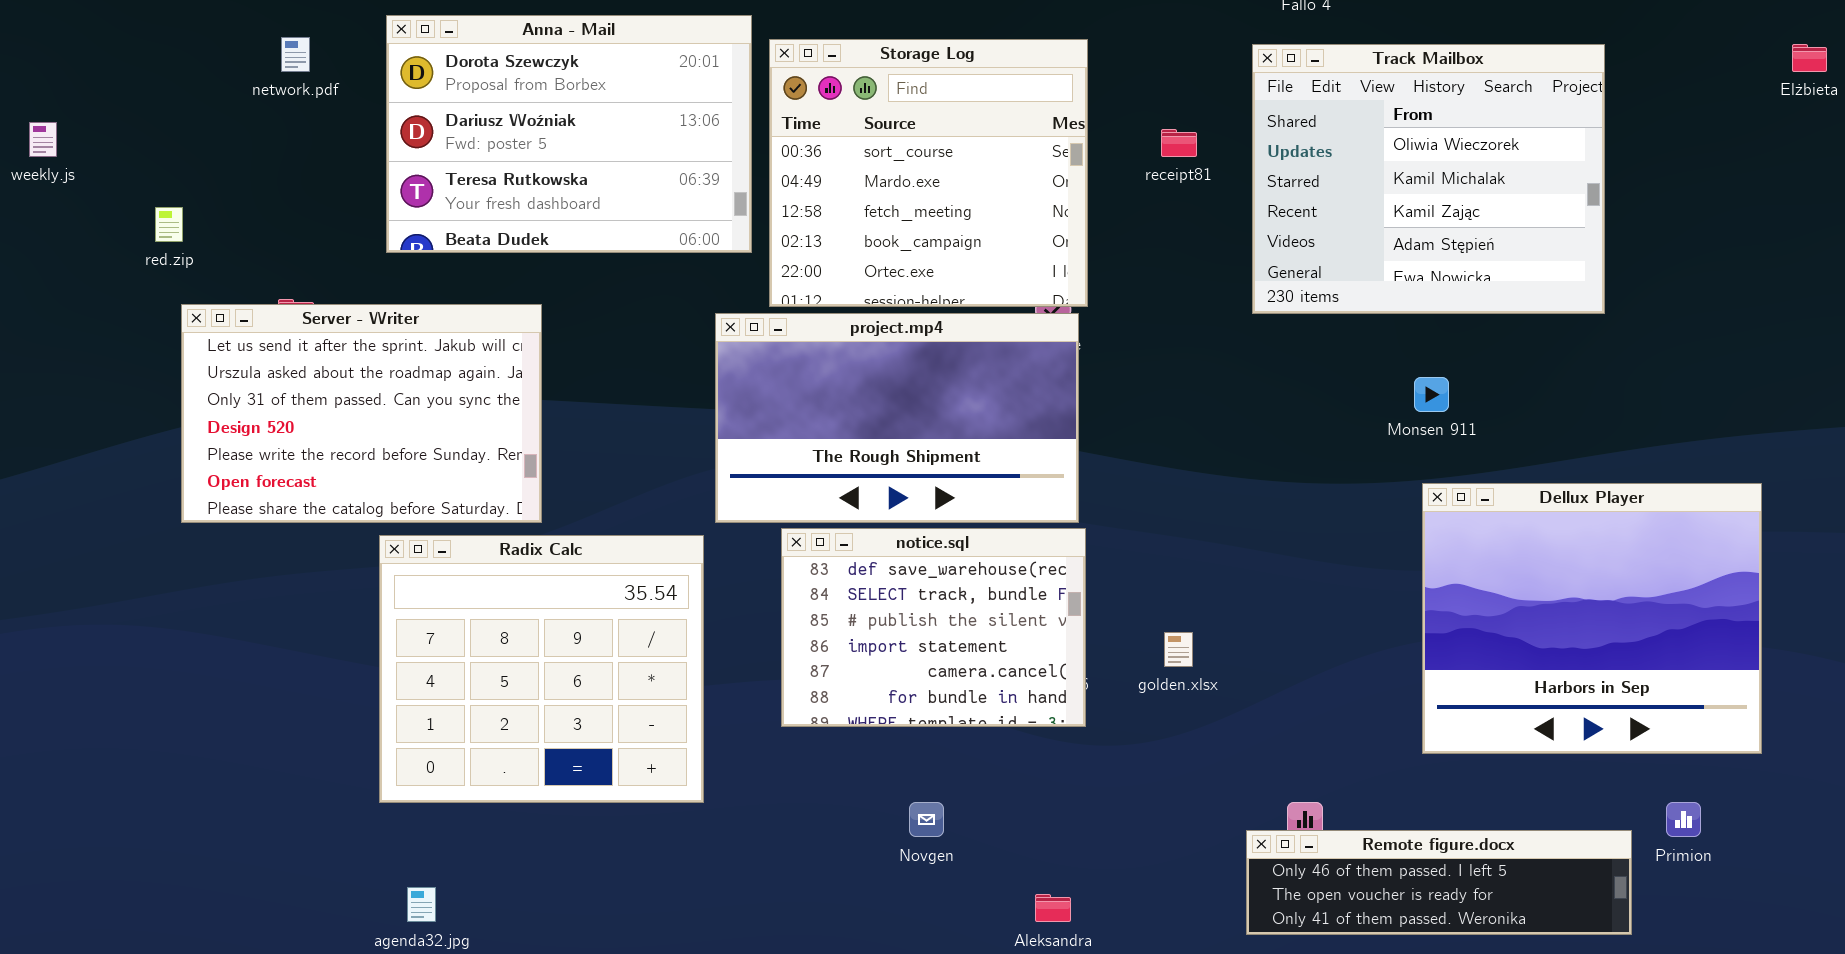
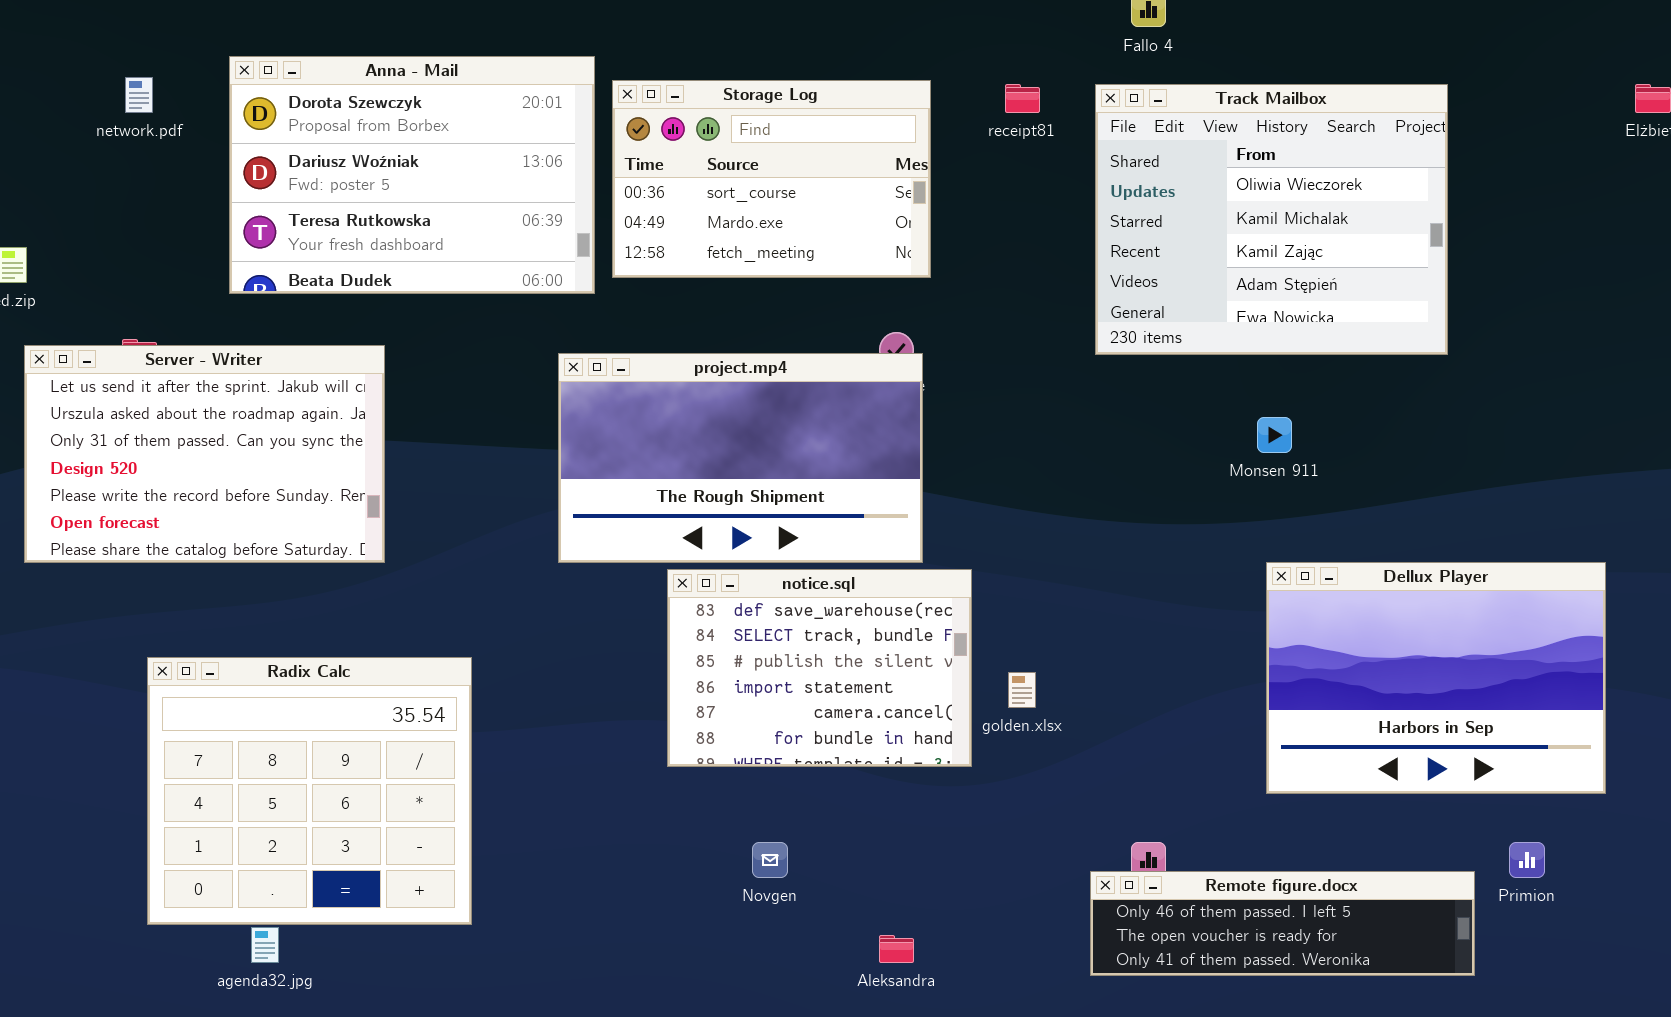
Storage Log: [769,39,1088,307] -> [612,80,931,278], resized
receipt81: [1161,129,1197,157] -> [1005,84,1040,113], moved
Dellux Player: [1422,483,1762,754] -> [1266,562,1606,794], resized
notice.sql: [781,528,1086,727] -> [667,569,972,767], moved
Radix Calc: [379,535,704,803] -> [147,657,472,925], moved

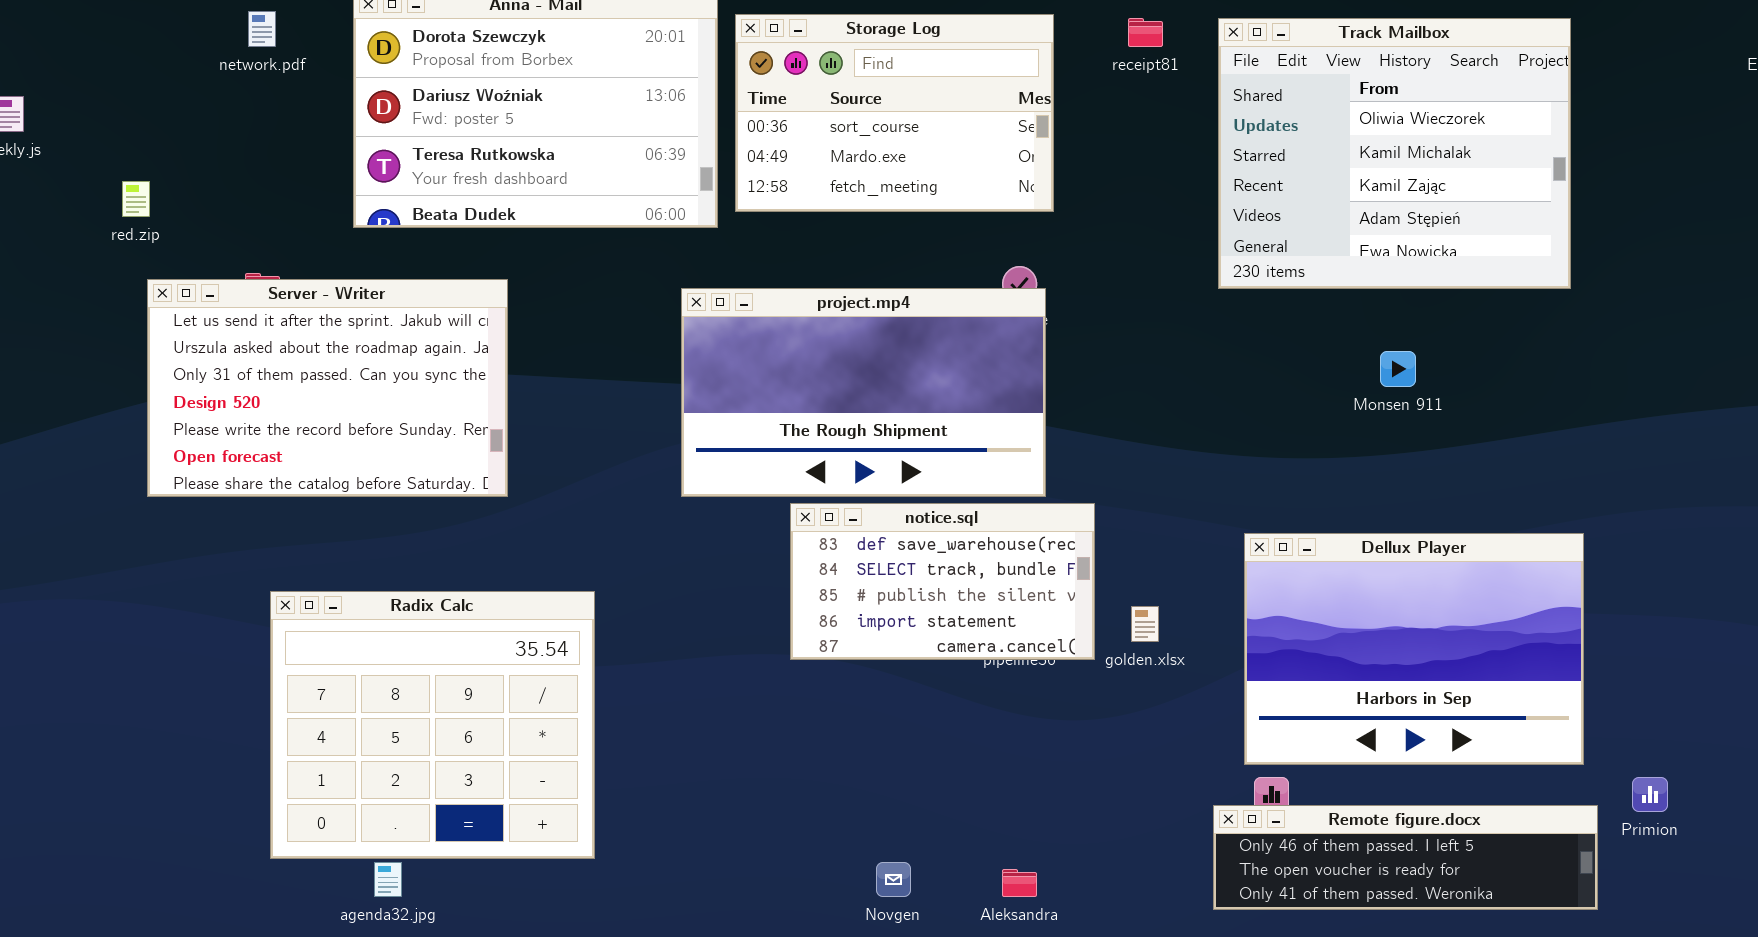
Dellux Player: [1266,562,1606,794] -> [1244,533,1584,765], moved
notice.sql: [667,569,972,767] -> [790,503,1095,660], resized
Novgen: [752,842,788,878] -> [876,862,911,897], moved

